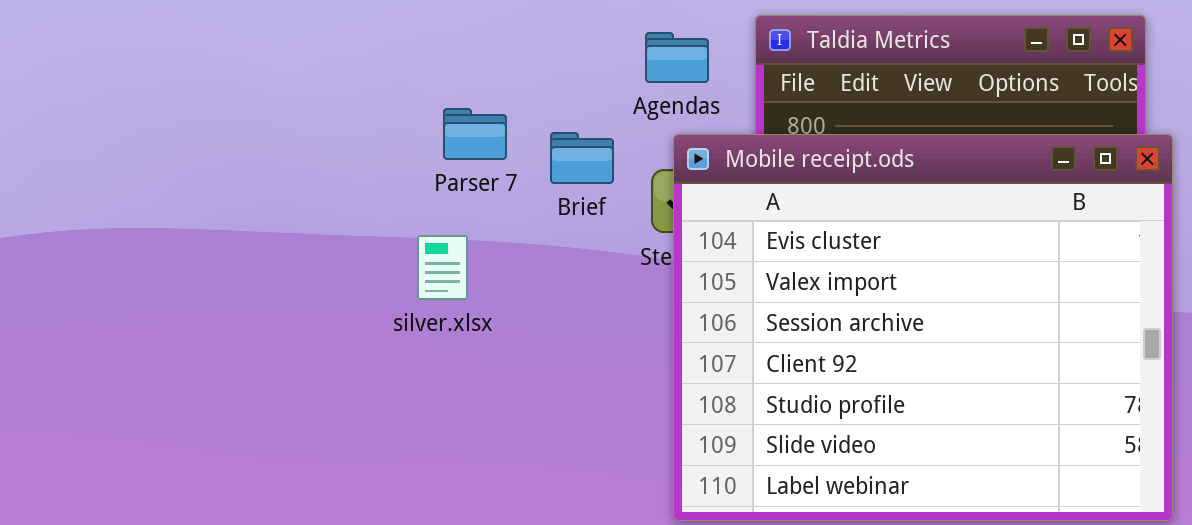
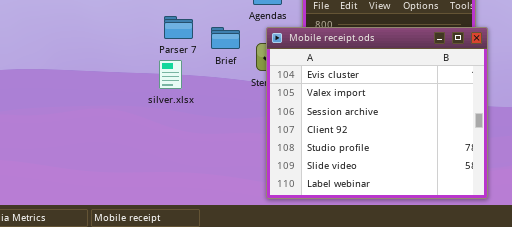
silver.xlsx: [417,235,468,300] -> [159,60,182,89], moved

